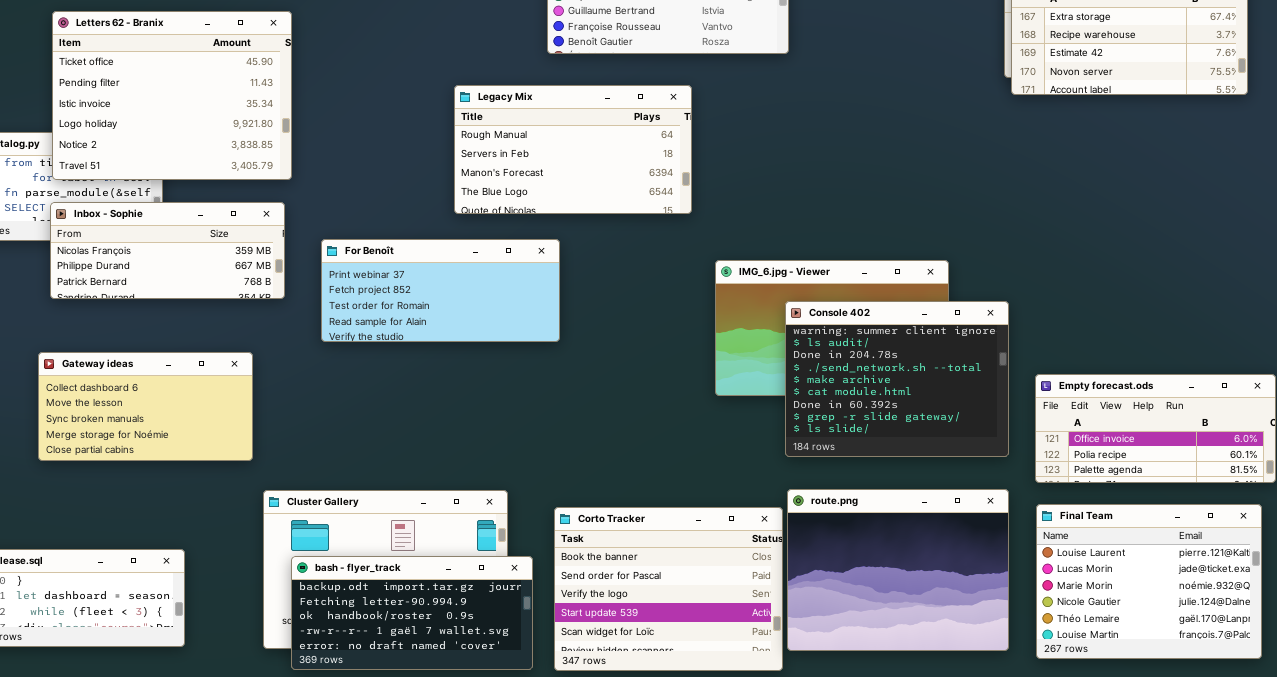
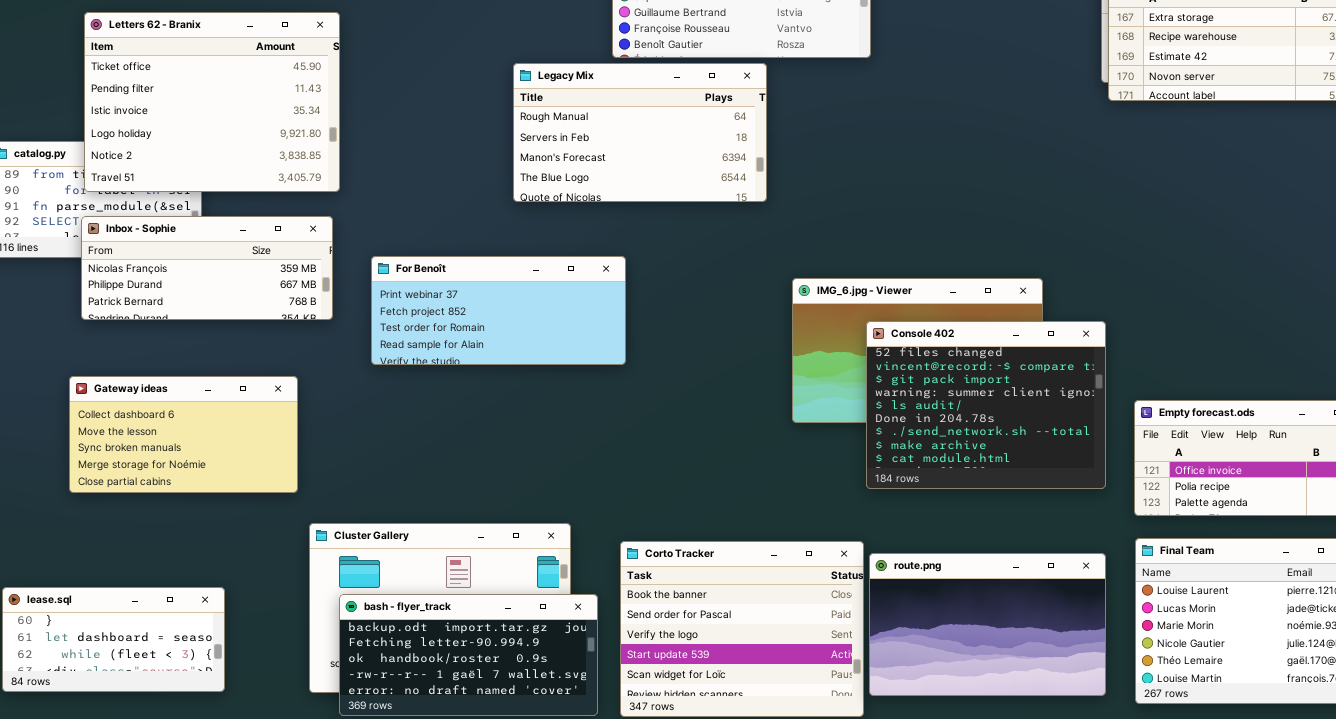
Legacy Mix: [454,85,692,214] -> [513,63,767,202], moved
Console 402: [785,301,1009,457] -> [866,321,1106,489], scrolled up 3 rows
route.png: [787,489,1009,651] -> [869,553,1106,696], resized

